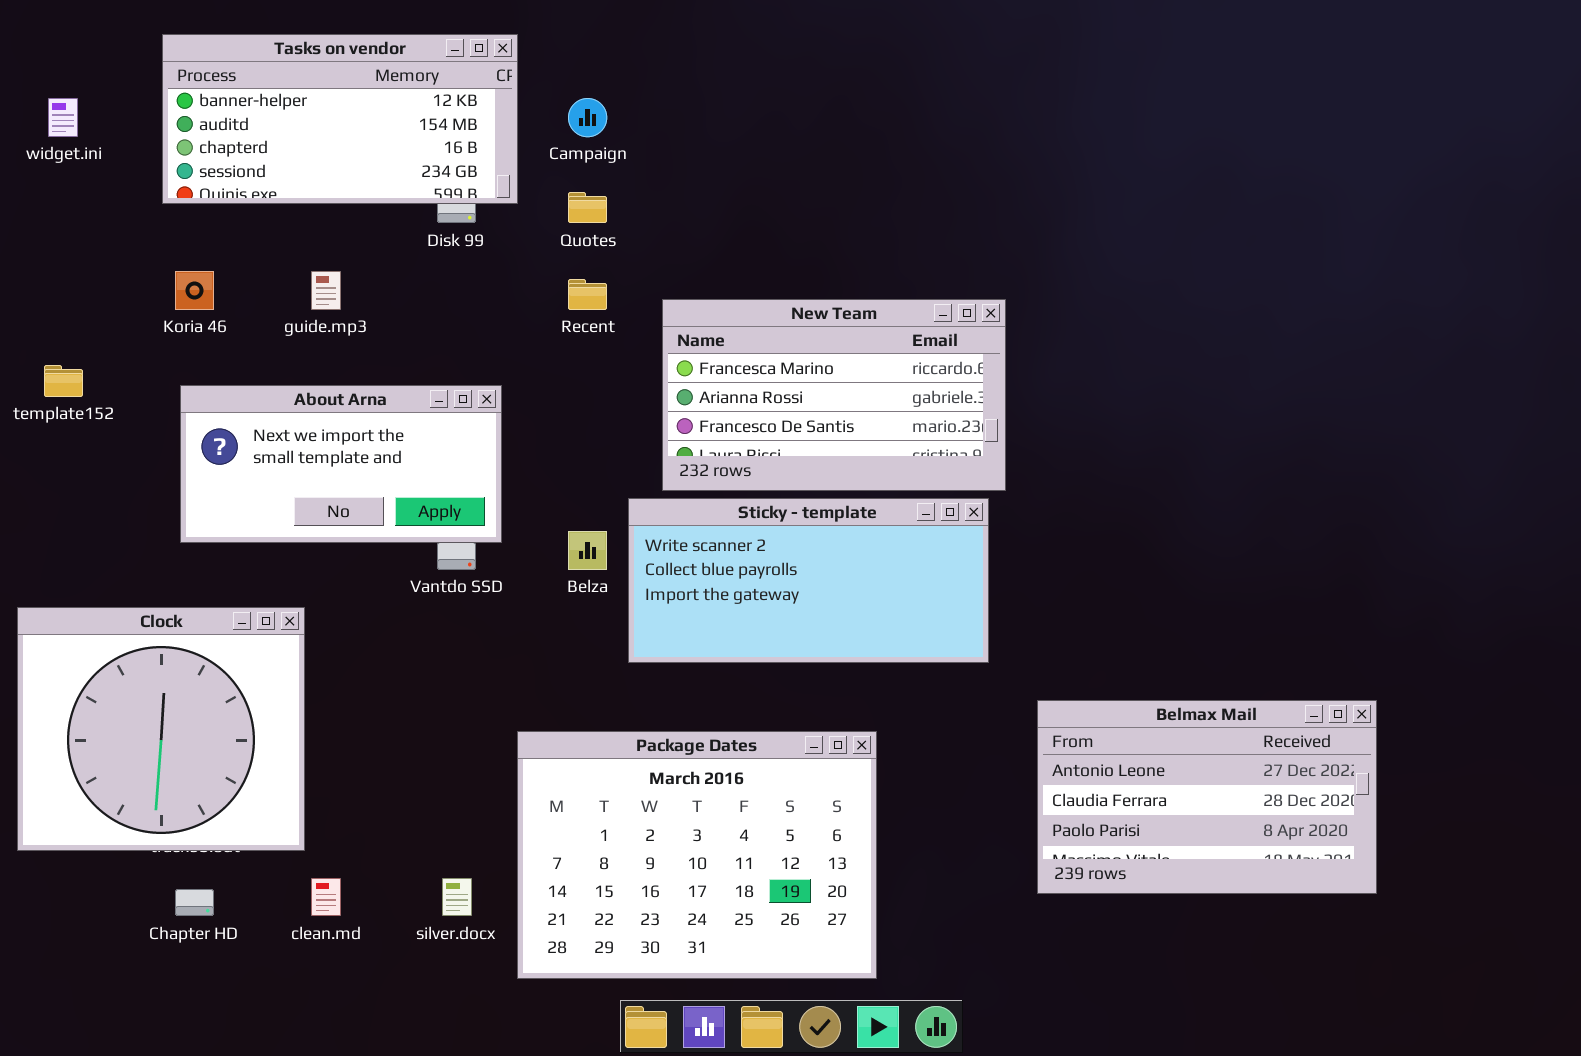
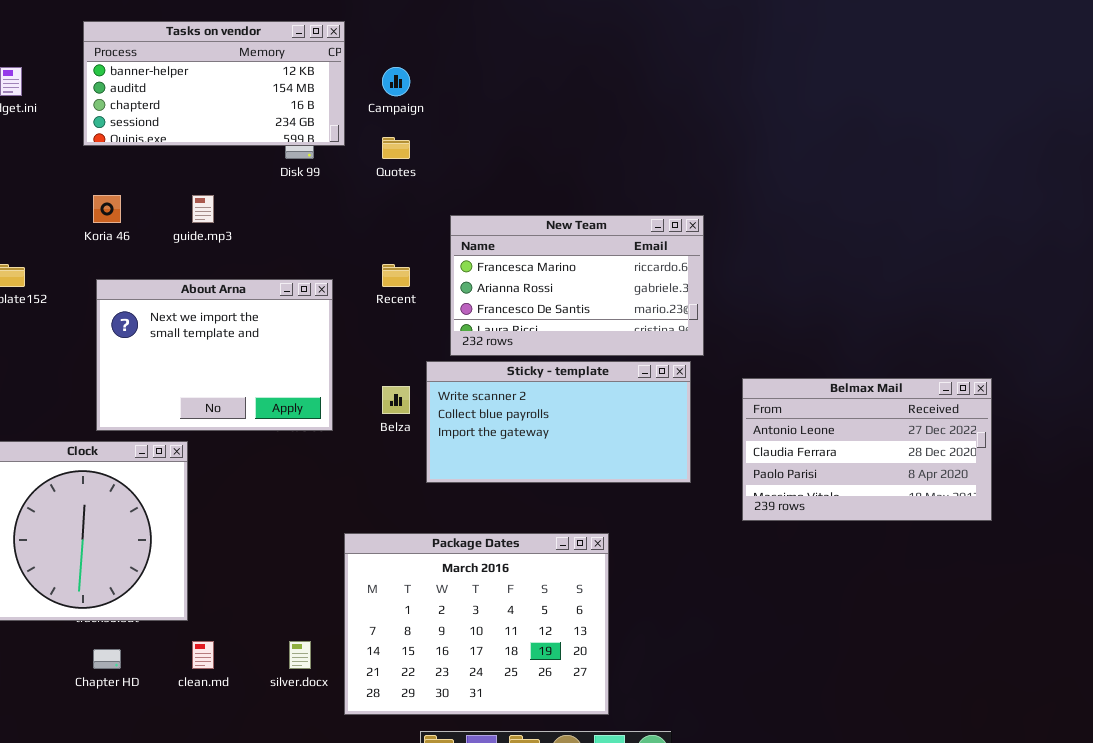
Recent: [568,279,607,310] -> [382,264,410,287], moved
About Arna: [180,385,502,543] -> [96,279,333,431], resized
Belmax Mail: [1037,700,1377,894] -> [742,378,992,521], moved

